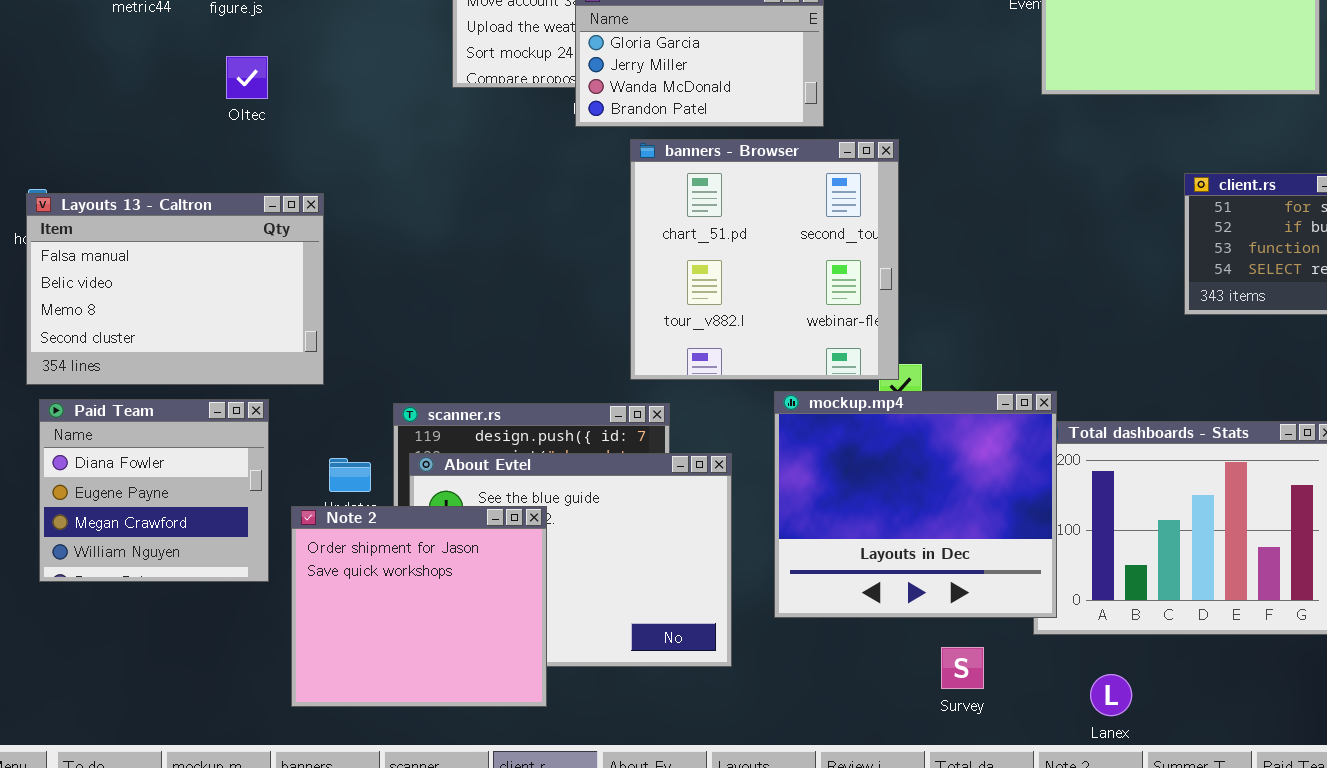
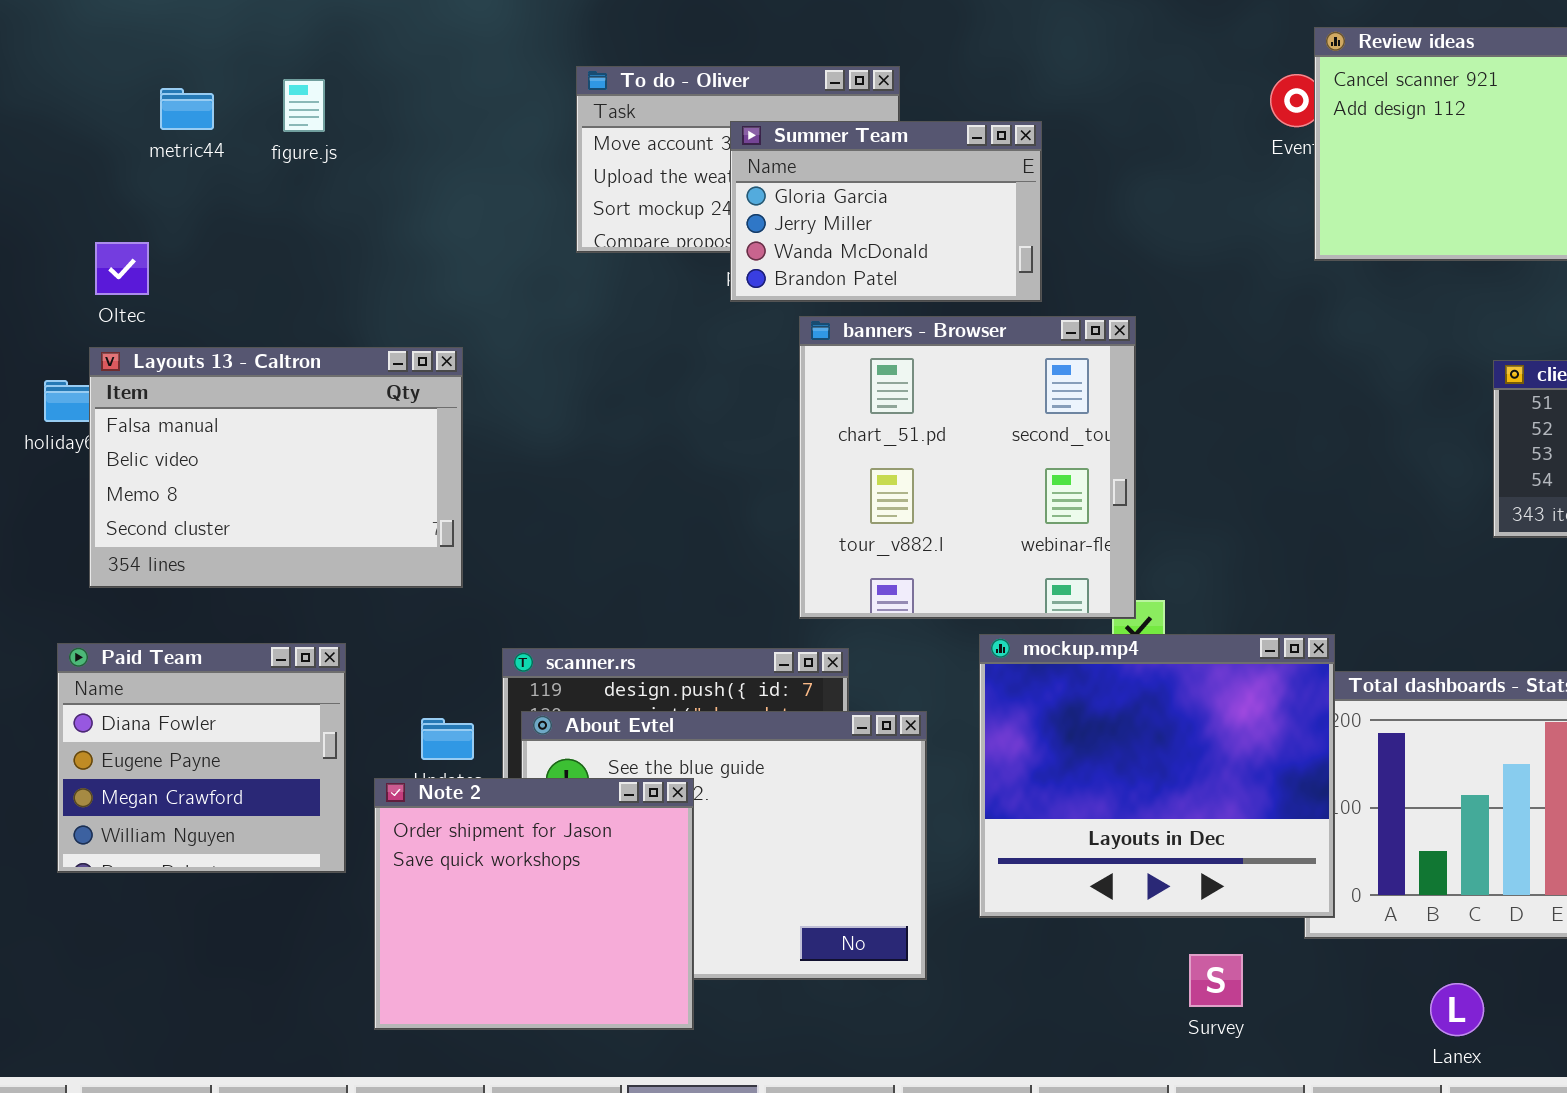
Oltec: [226,56,268,99] -> [95,242,149,295], moved
Layouts 13 - Caltron: [26,193,324,385] -> [89,347,463,588], moved
Lanex: [1090,674,1132,716] -> [1430,983,1484,1036], moved

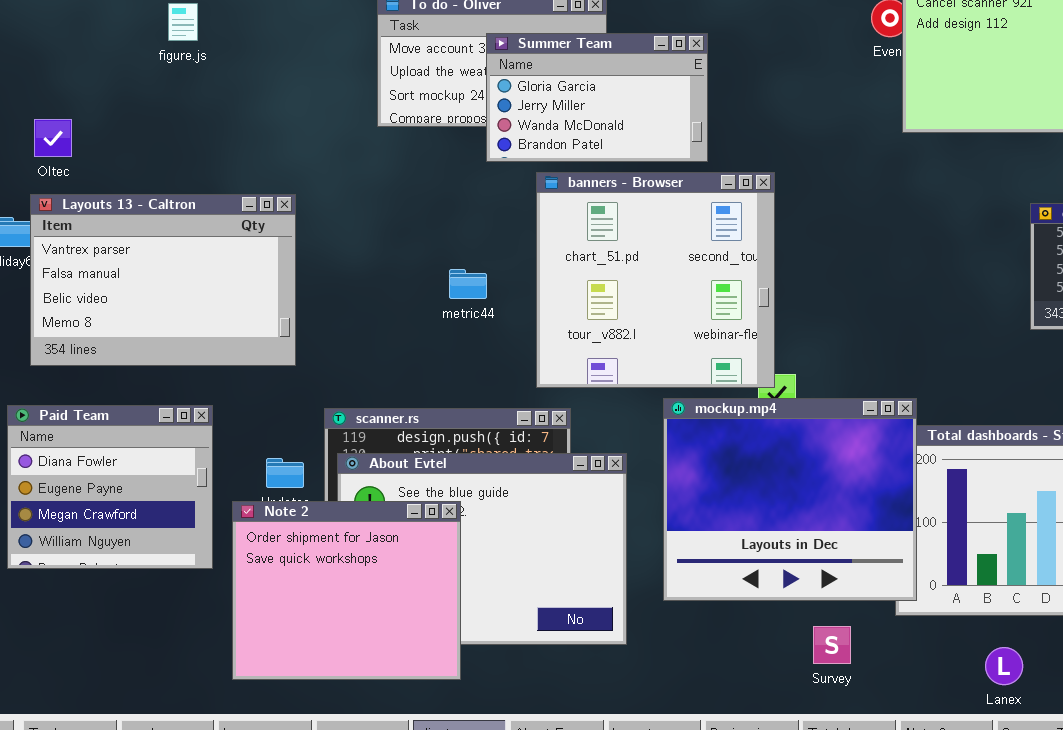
metric44: [160,88,214,130] -> [449,269,487,299], moved
Layouts 13 - Caltron: [89,347,463,588] -> [30,194,296,366], scrolled up 1 row

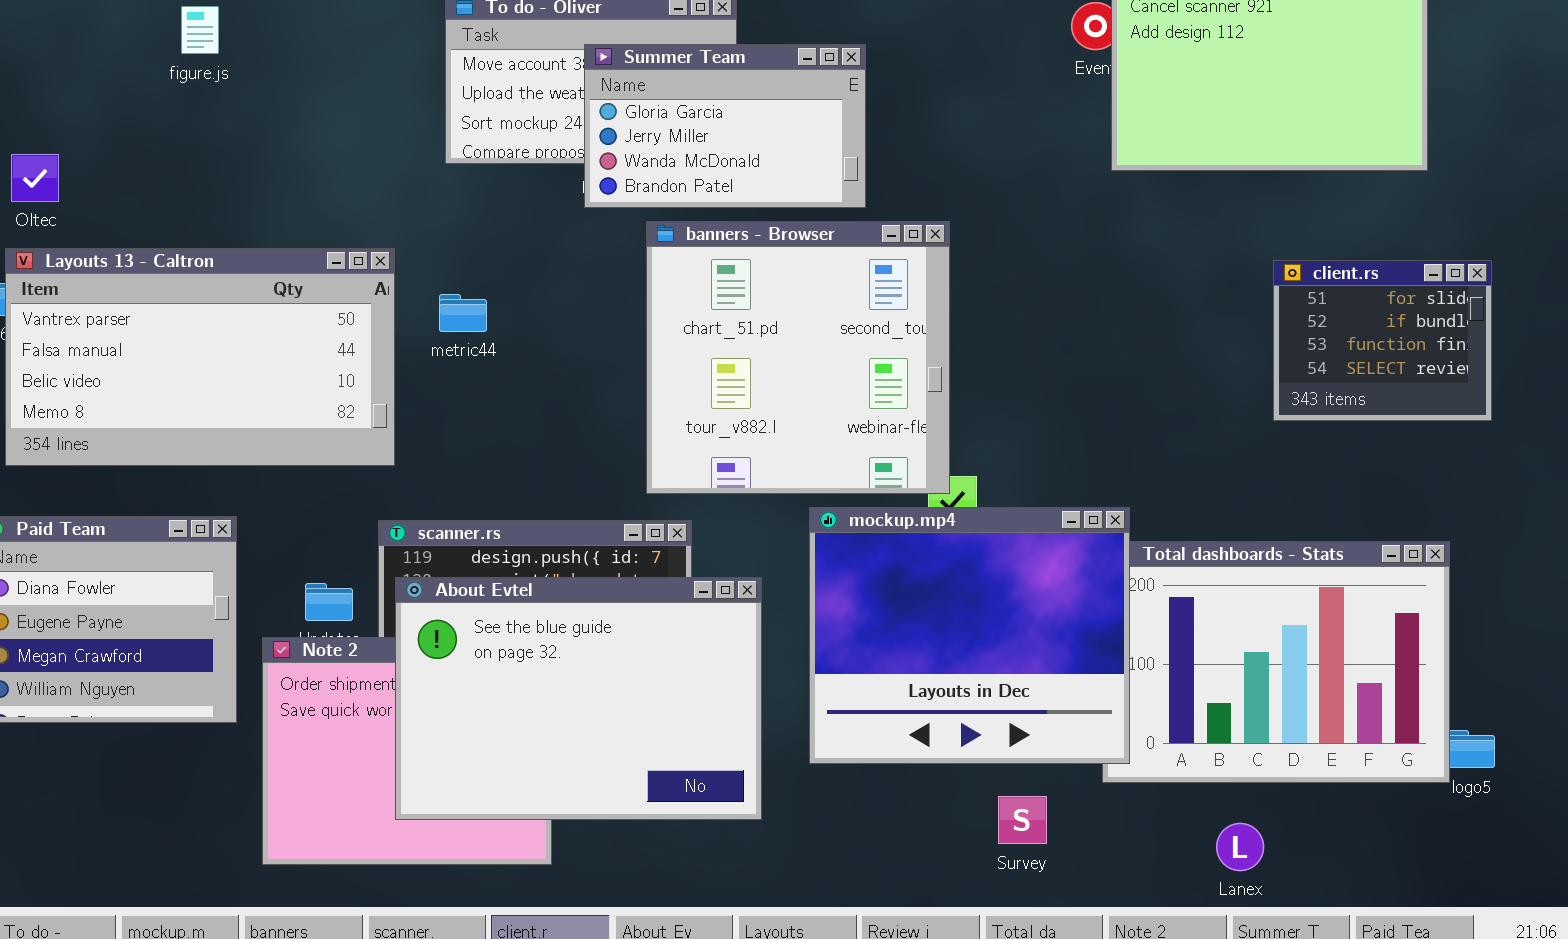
Layouts 13 - Caltron: [30,194,296,366] -> [5,248,395,466], resized
metric44: [449,269,487,299] -> [439,294,487,332], moved
About Evtel: [337,453,627,645] -> [395,577,762,820], raised

